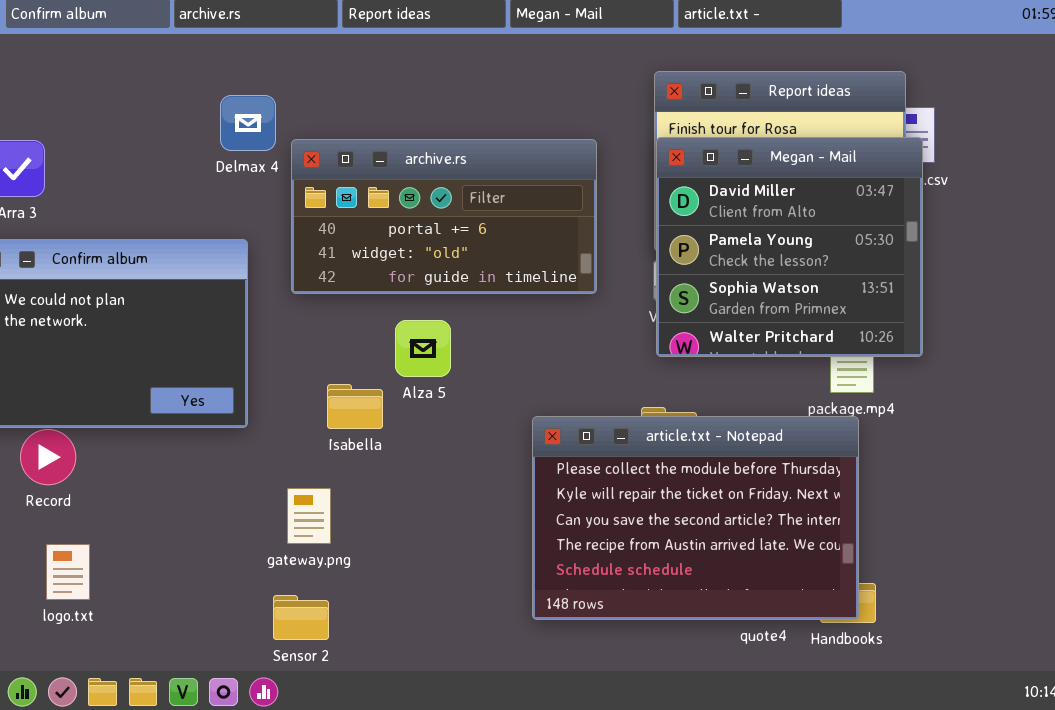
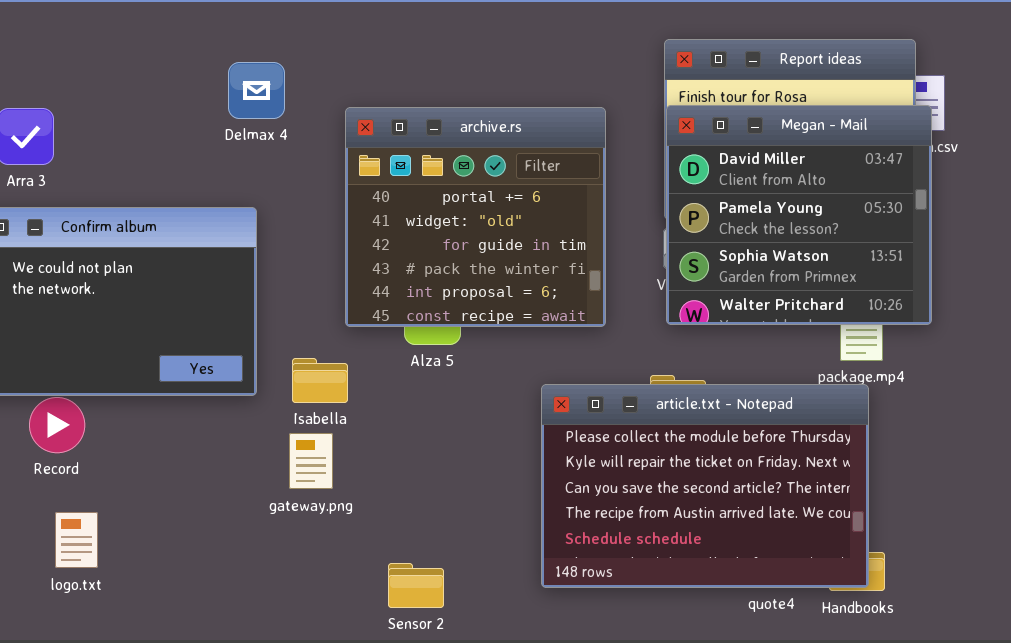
archive.rs: [291,139,597,294] -> [345,107,606,327], resized
Isabella: [327,384,383,429] -> [292,358,348,403], moved
gateway.png: [287,488,331,544] -> [289,433,333,489], moved
Sensor 2: [273,595,329,640] -> [388,563,444,608], moved

